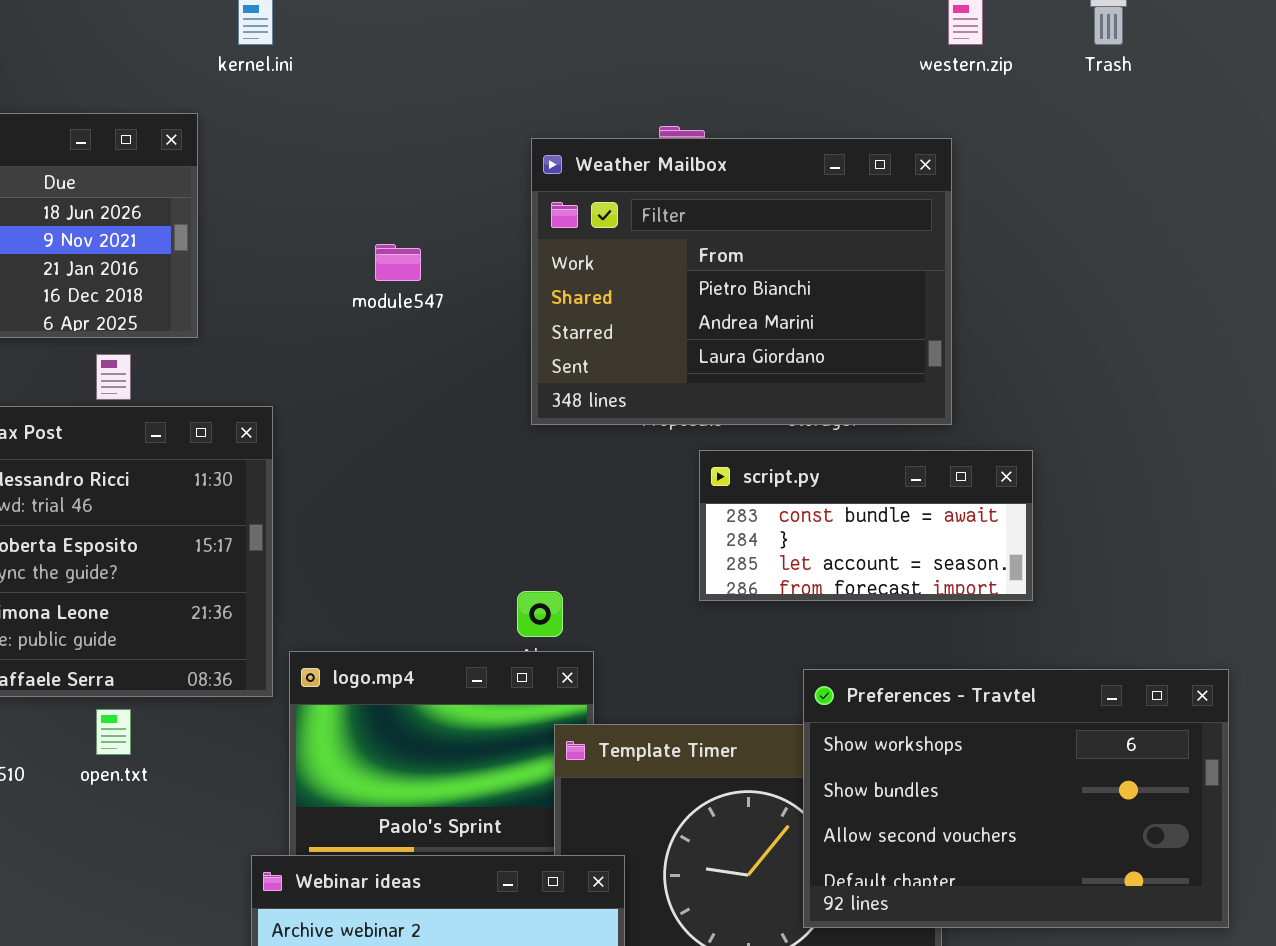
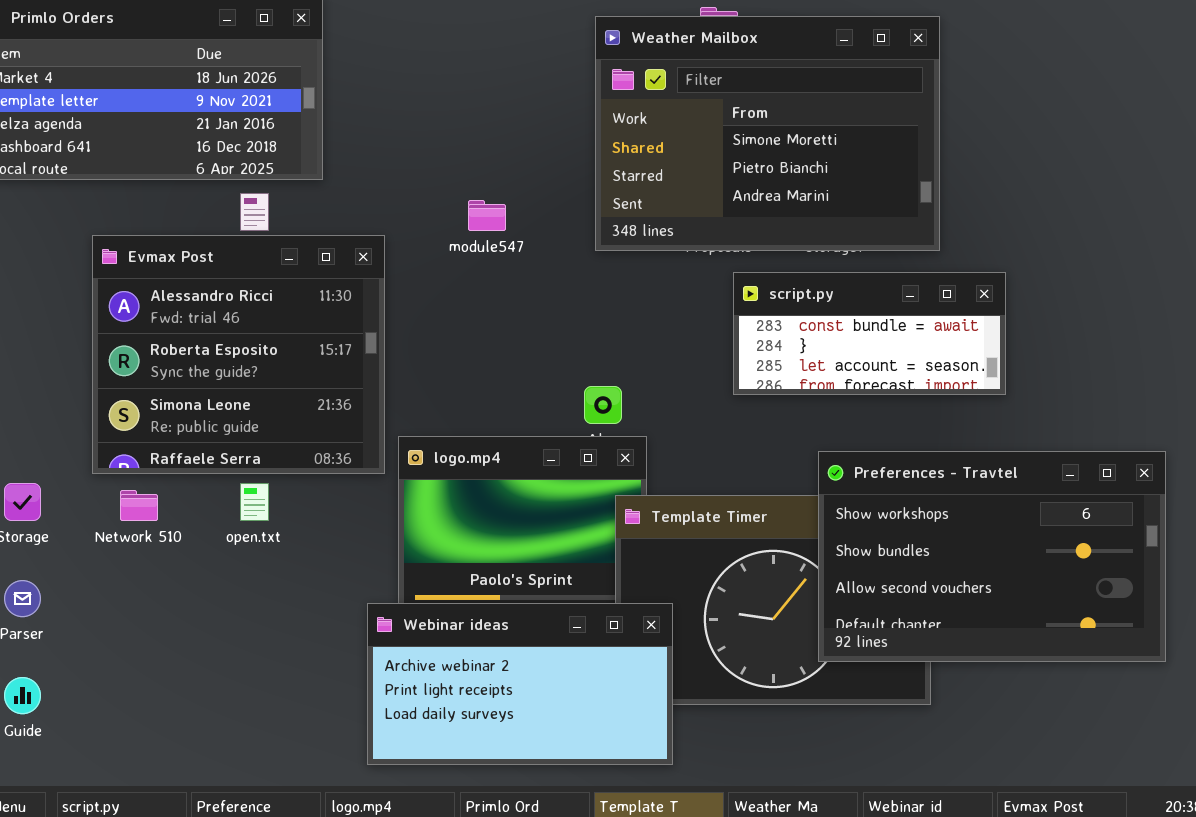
Weather Mailbox: [531,138,952,425] -> [595,16,940,251], scrolled up 1 row
module547: [375,244,421,281] -> [468,200,506,231], moved

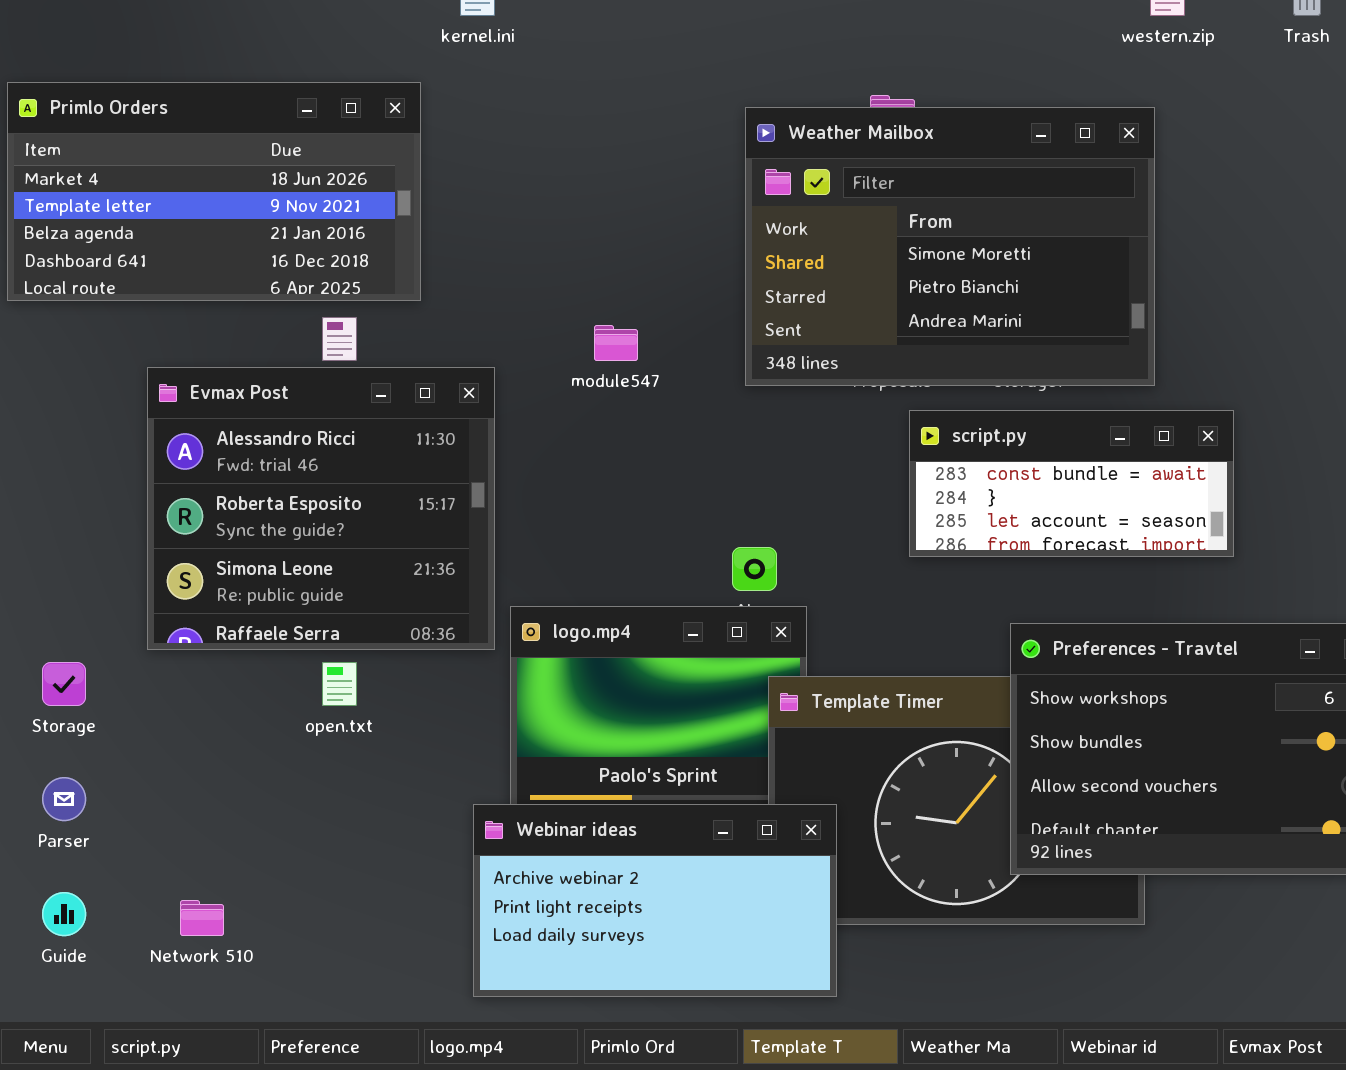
Network 510: [120,490,158,521] -> [180,900,224,936], moved

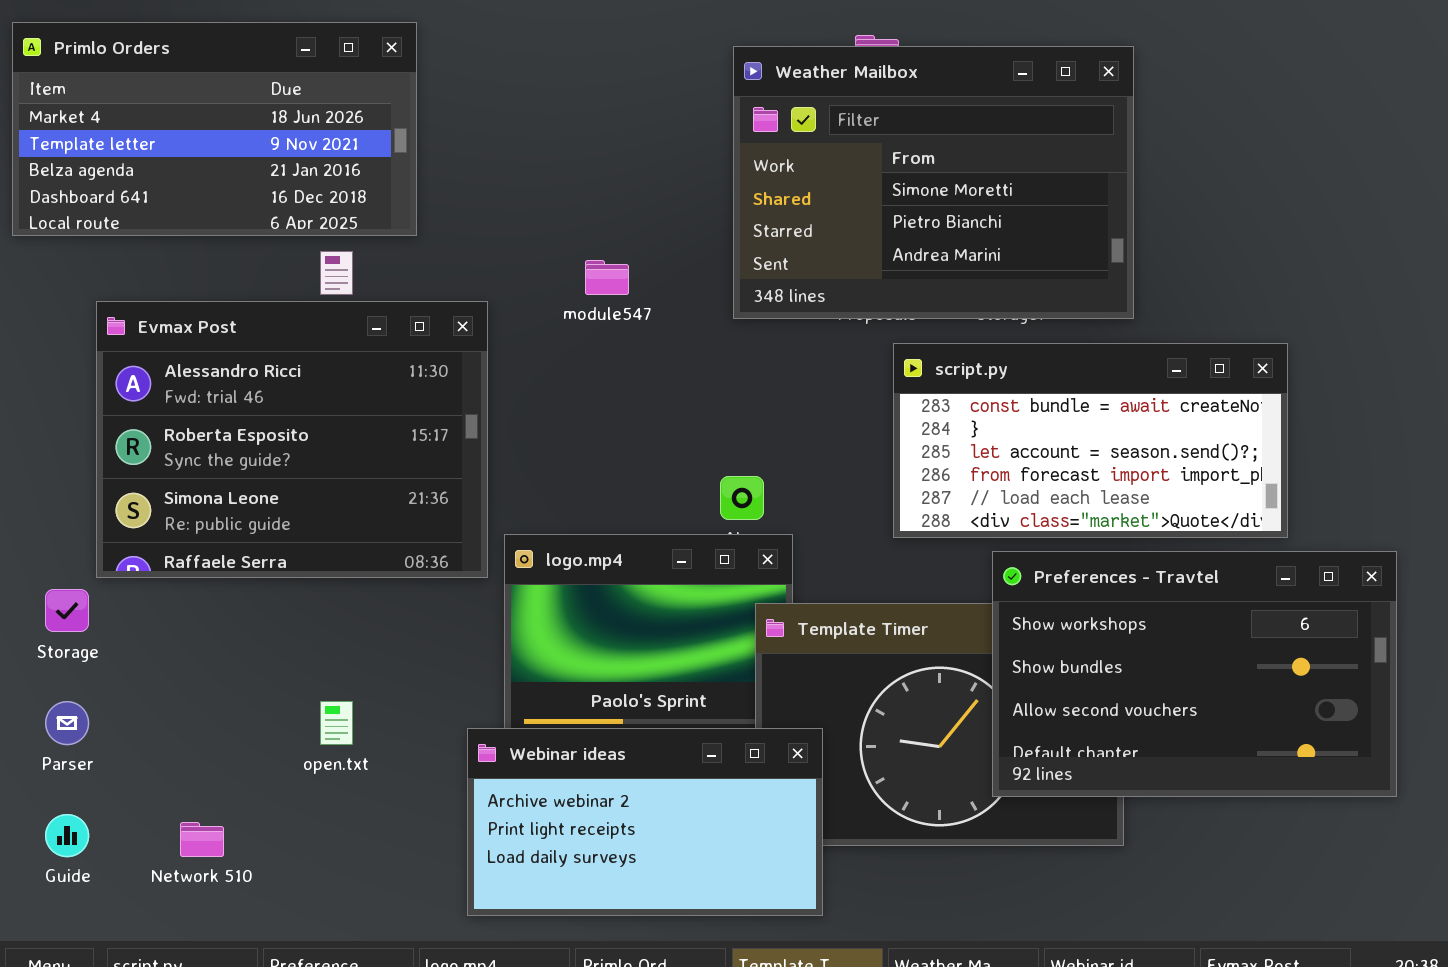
Evmax Post: [147,367,495,650] -> [96,301,488,578], resized
script.py: [909,410,1234,557] -> [893,343,1288,538], resized
open.txt: [322,662,357,706] -> [320,701,353,745], moved

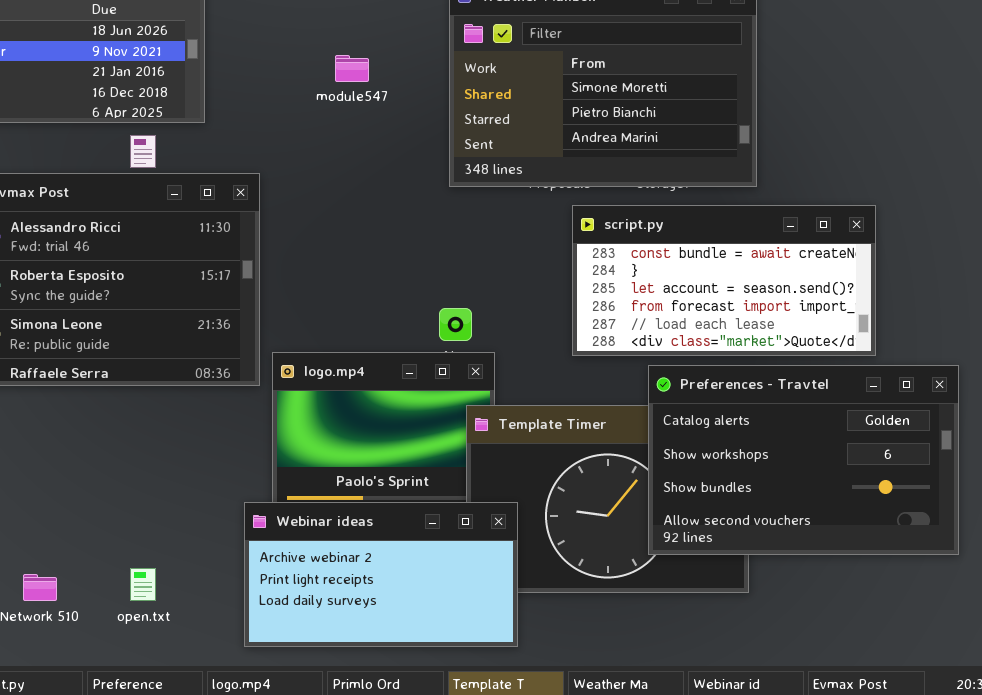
module547: [585,260,629,295] -> [335,55,369,82], moved
Preferences - Travtel: [992,551,1397,797] -> [648,365,959,555], scrolled up 1 row
open.txt: [320,701,353,745] -> [130,568,156,601], moved

